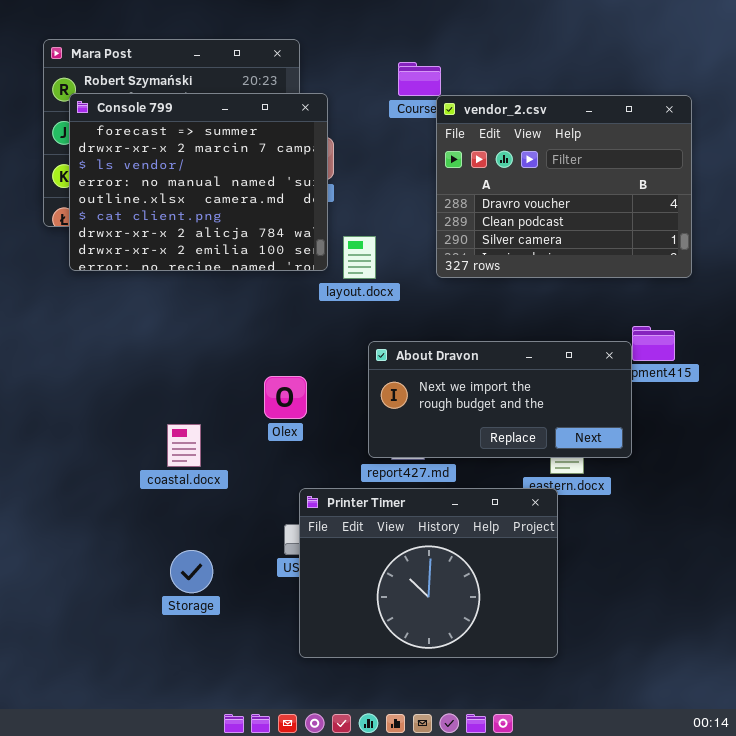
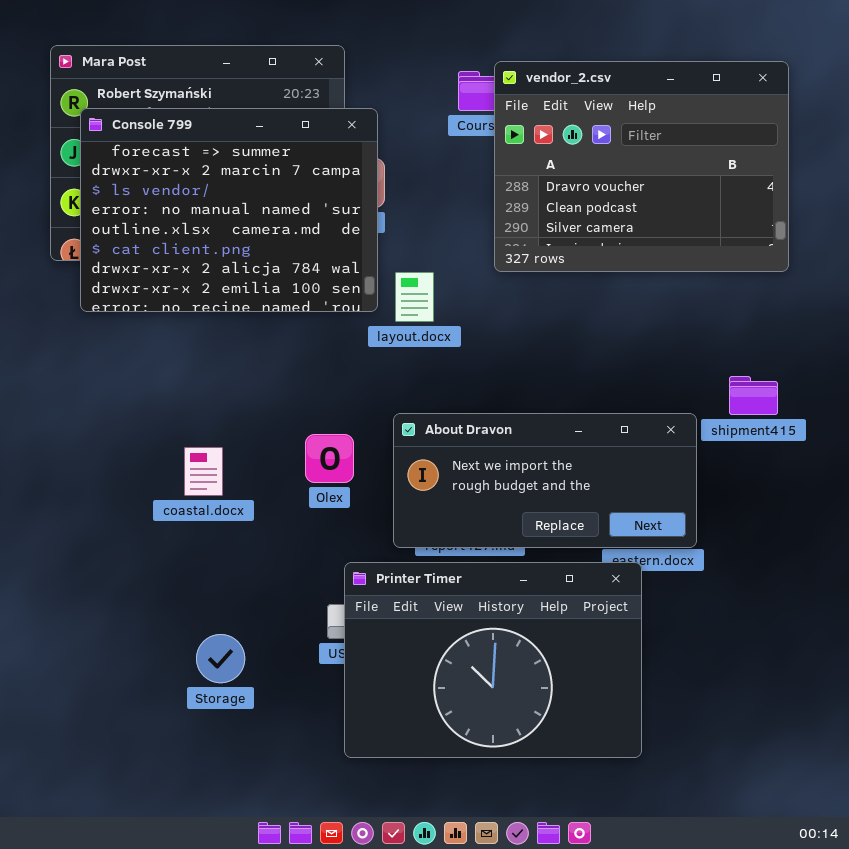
vendor_2.csv: [436,95,692,278] -> [494,61,789,272], moved
About Dravon: [368,341,632,458] -> [393,413,697,548], moved
coastal.docx: [167,424,201,467] -> [184,447,223,496], moved

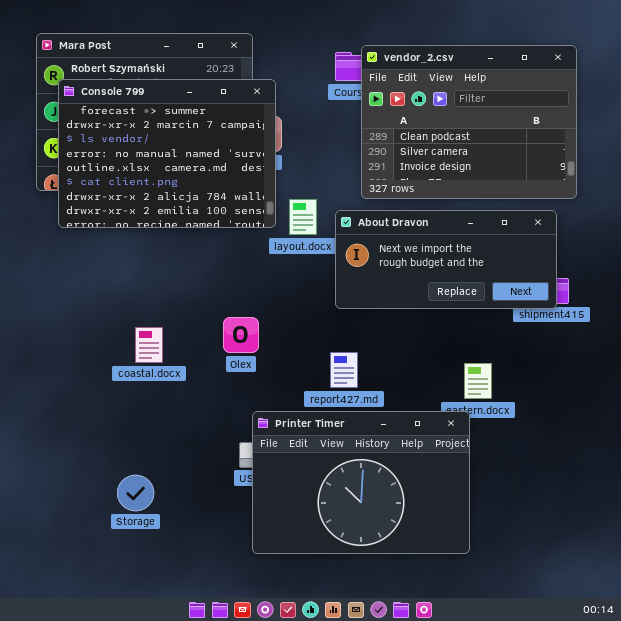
vendor_2.csv: [494,61,789,272] -> [361,45,577,199], scrolled down 1 row
About Dravon: [393,413,697,548] -> [335,210,557,309], moved
Storage: [196,634,245,683] -> [117,475,154,511], moved

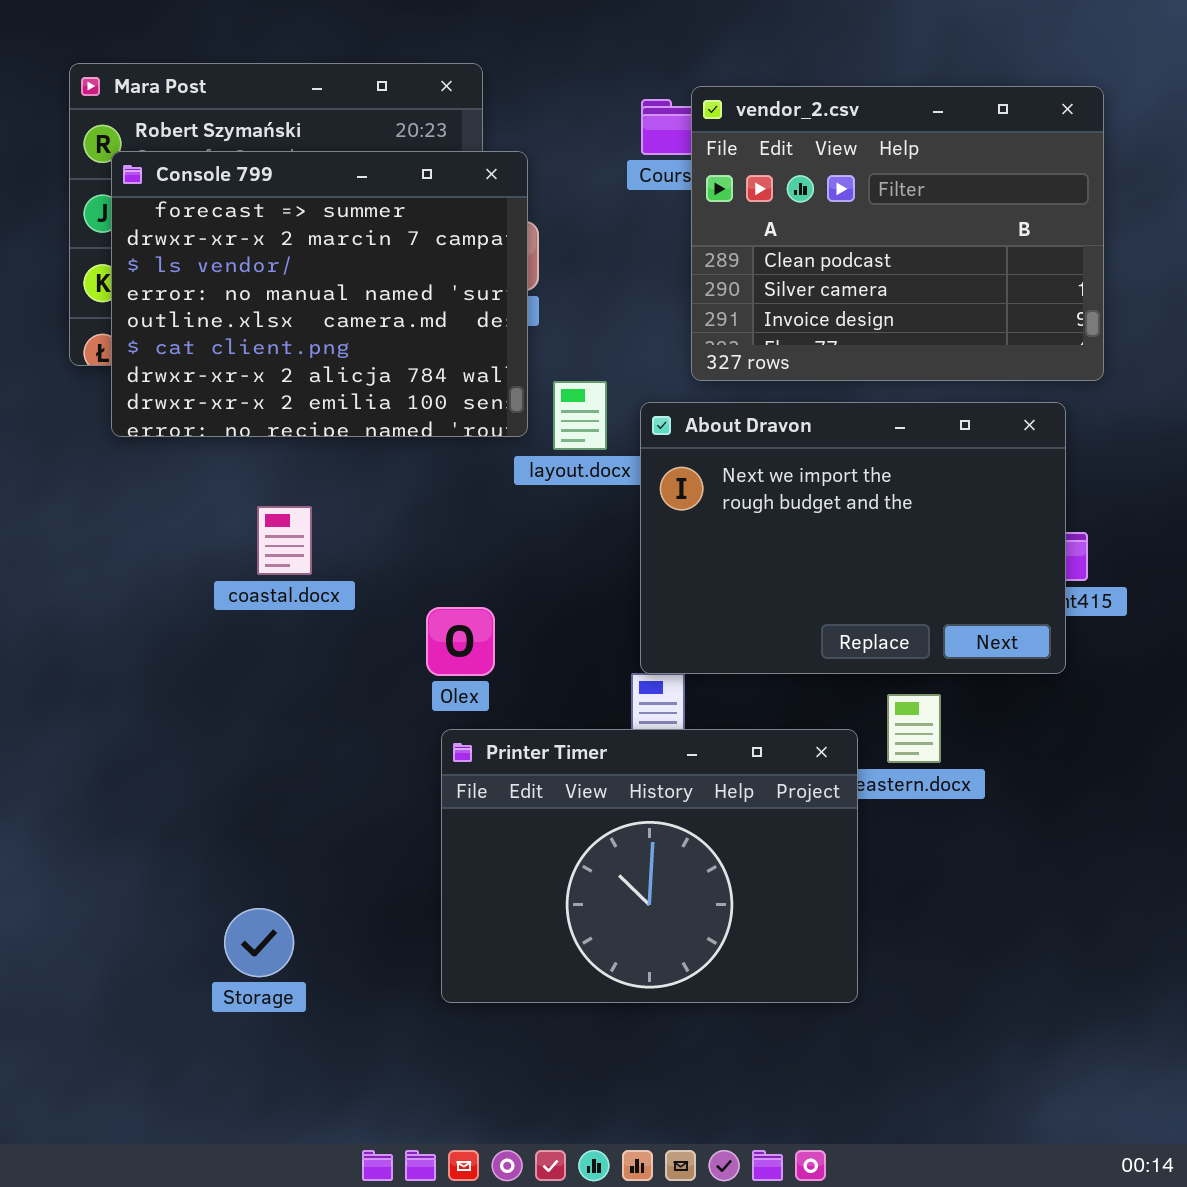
About Dravon: [335,210,557,309] -> [640,402,1066,674], resized
coastal.docx: [135,327,163,363] -> [257,506,312,575], moved
Printer Timer: [252,411,470,554] -> [441,729,858,1003], moved

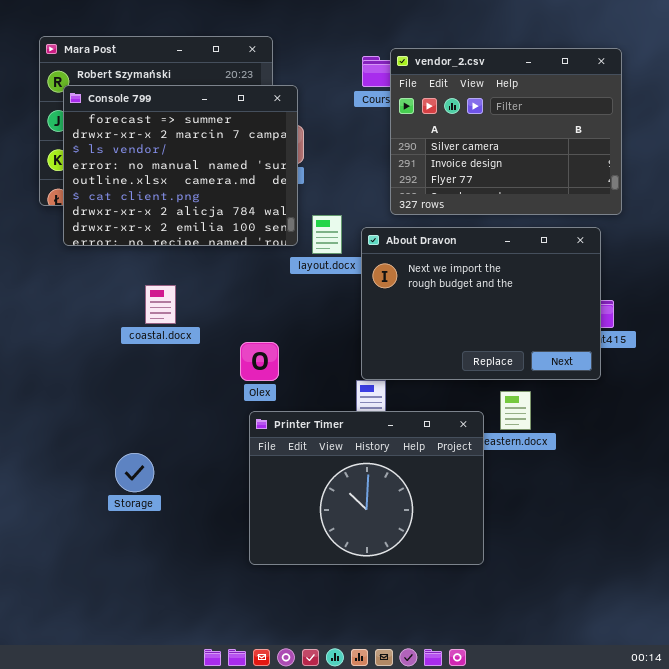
vendor_2.csv: [691,86,1104,381] -> [390,48,622,215], scrolled down 1 row
Storage: [224,908,294,977] -> [115,453,154,492], moved

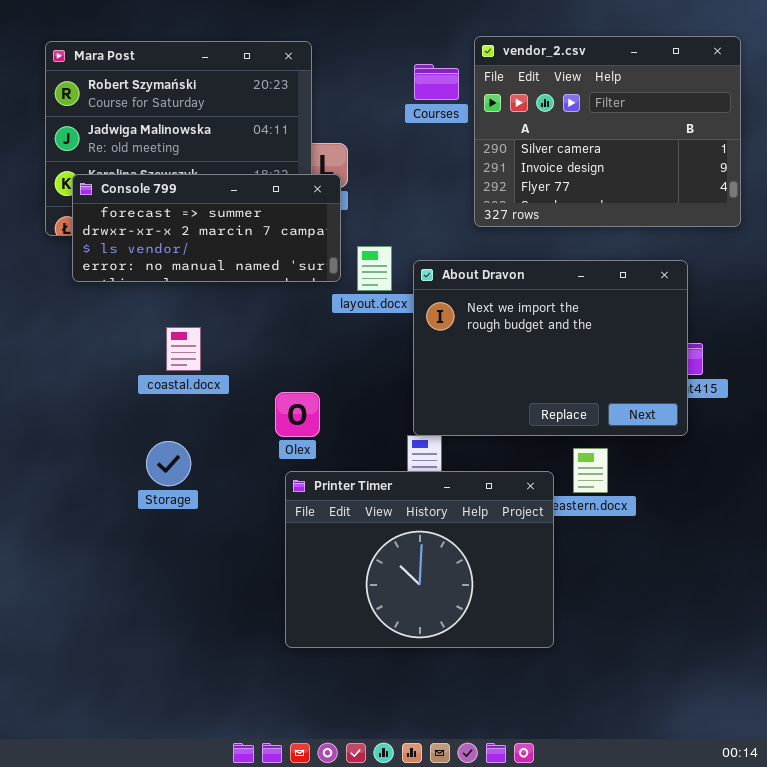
vendor_2.csv: [390,48,622,215] -> [474,36,741,227], moved
Console 799: [63,85,298,246] -> [72,174,341,282], resized
Storage: [115,453,154,492] -> [146,441,191,486], moved

